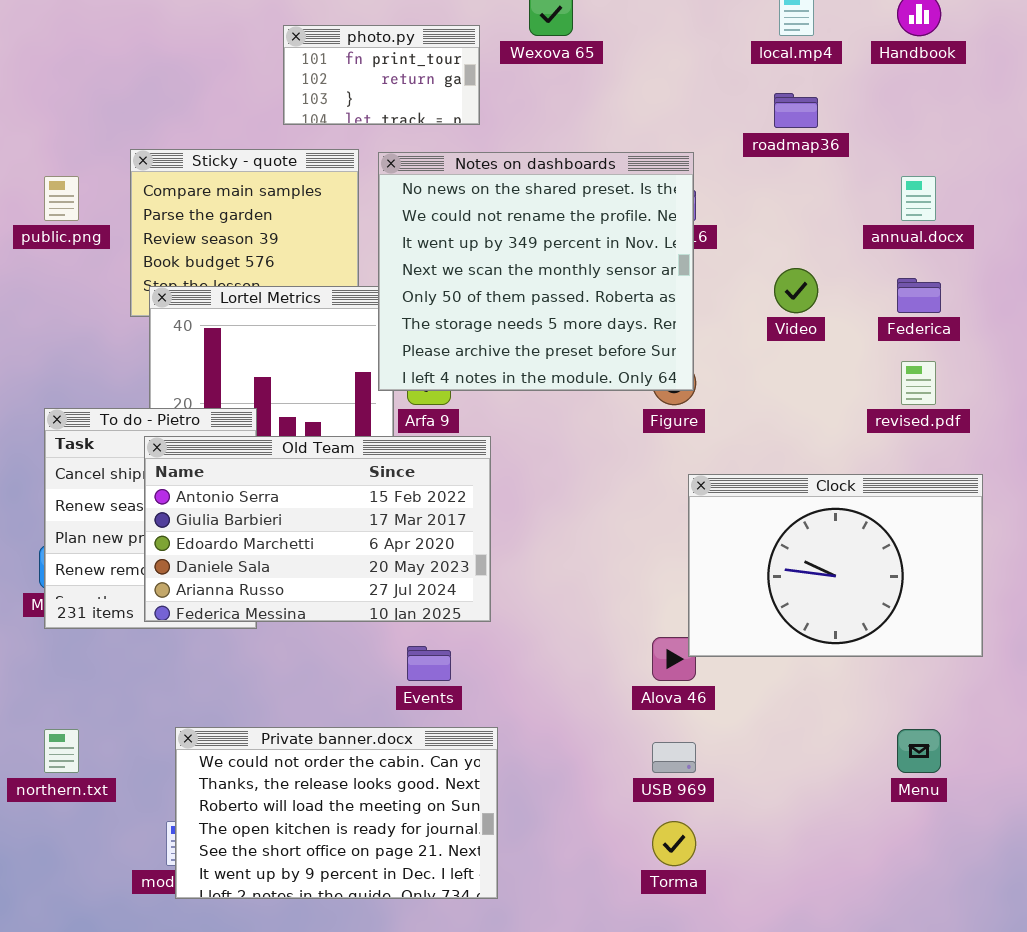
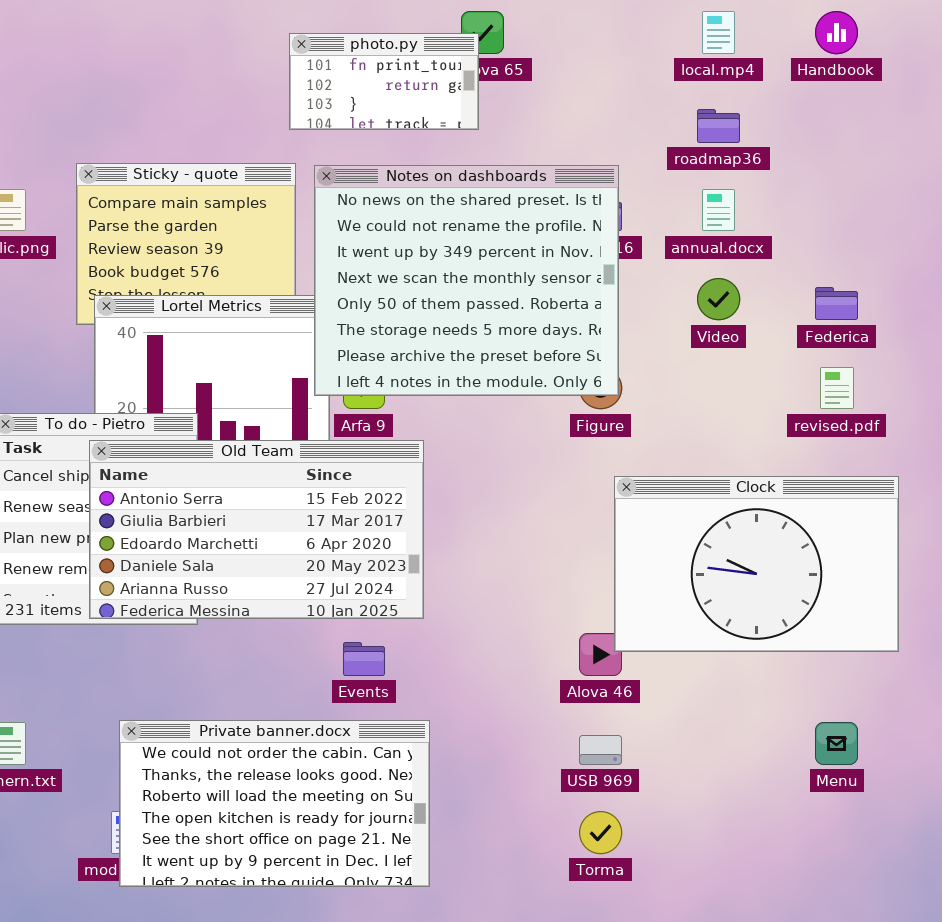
photo.py: [283,25,480,125] -> [289,33,479,130], moved
annual.docx: [901,176,936,221] -> [702,189,735,231], moved

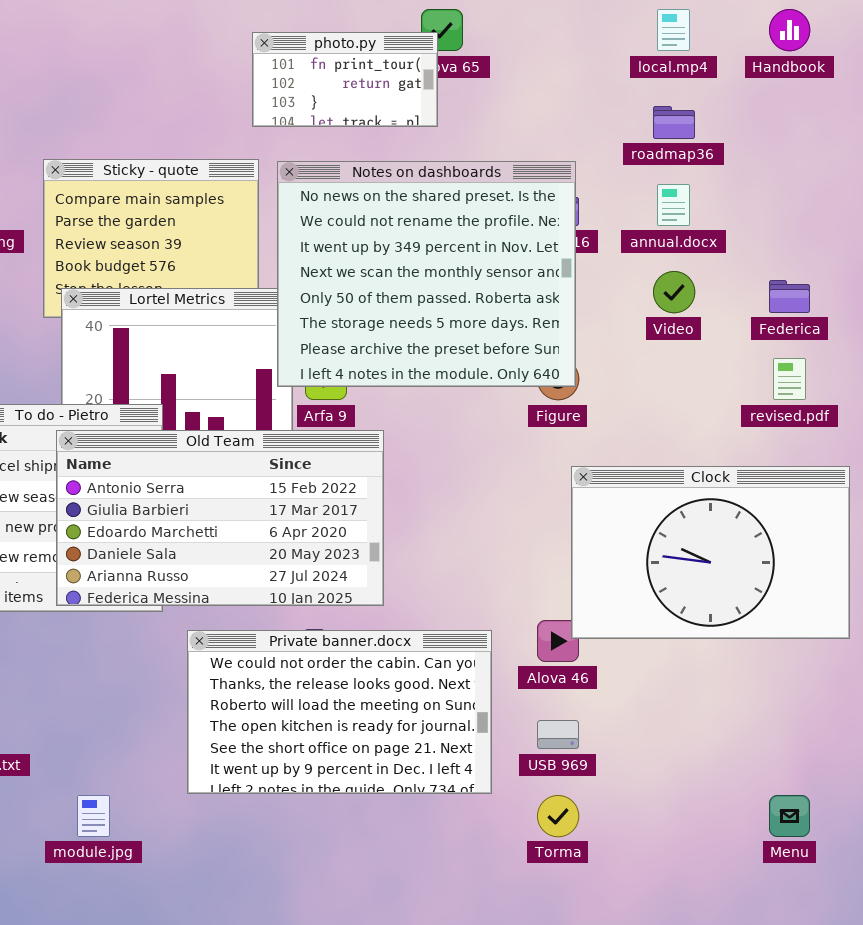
Private banner.docx: [119,720,430,887] -> [187,630,492,794], moved
Menu: [815,722,858,765] -> [769,795,810,837], moved

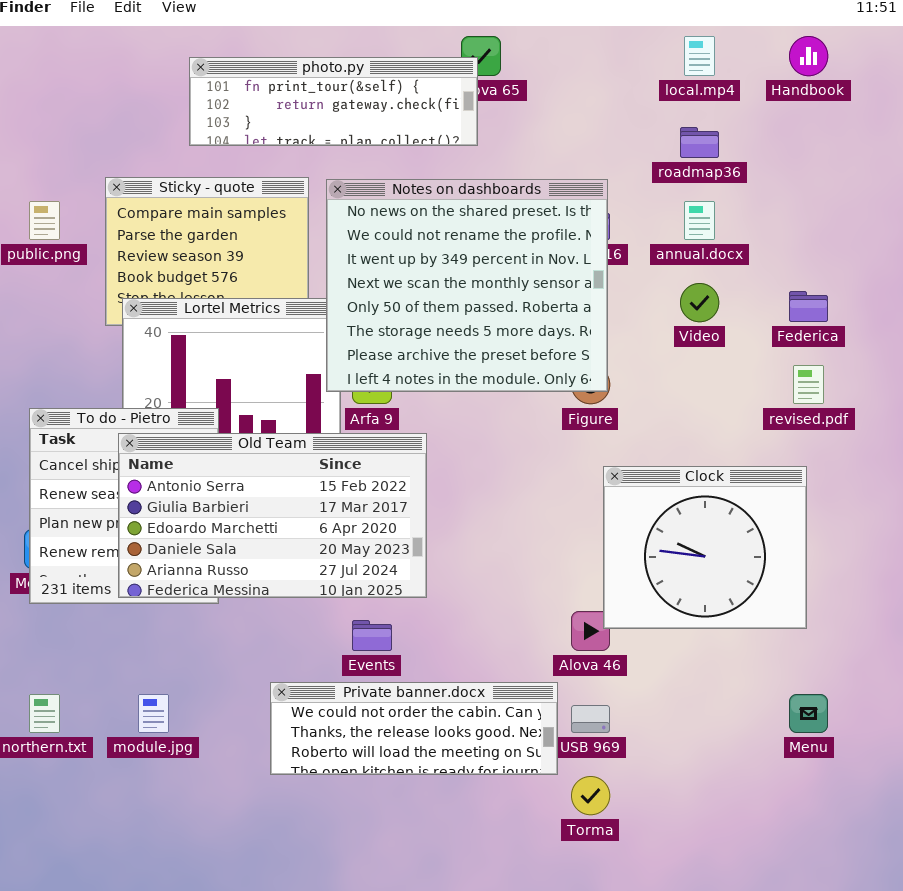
photo.py: [252,32,438,127] -> [189,57,478,146], resized
Clock: [571,466,850,639] -> [603,466,807,629], resized
Private banner.docx: [187,630,492,794] -> [270,682,558,775], moved, resized
module.jpg: [77,795,110,837] -> [138,694,169,733], moved
Menu: [769,795,810,837] -> [789,694,828,733], moved

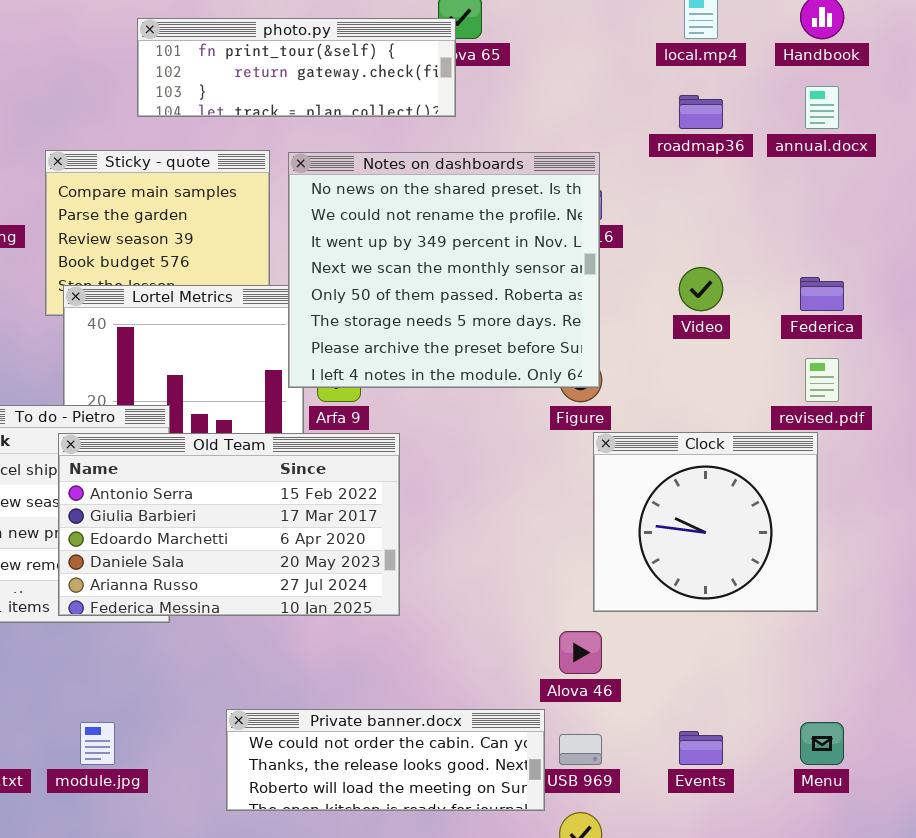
annual.docx: [684,201,715,240] -> [805,86,839,129], moved
Clock: [603,466,807,629] -> [593,432,818,612], moved
Events: [352,620,392,651] -> [679,731,723,765], moved

